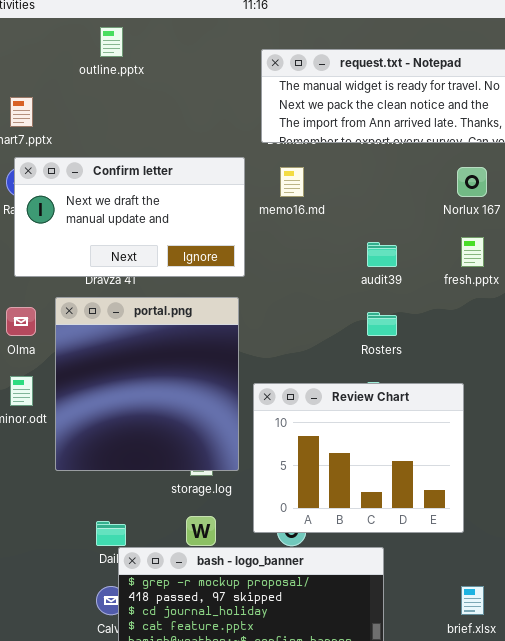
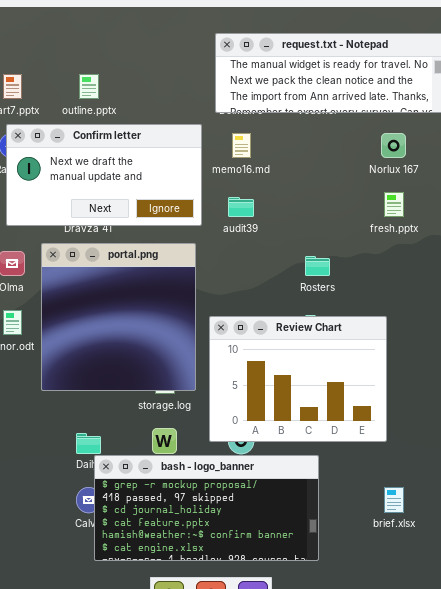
outline.pptx: [100,27,123,57] -> [79,74,99,99], moved
audit39: [367,242,397,267] -> [228,197,254,217], moved

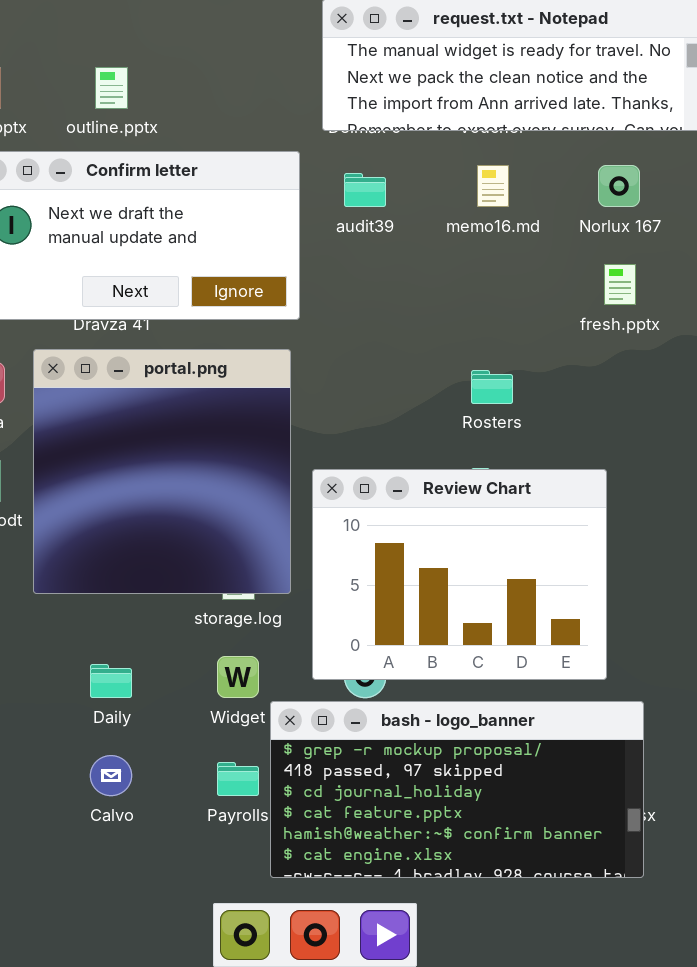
memo16.md: [232,133,251,158] -> [477,165,509,207], moved
audit39: [228,197,254,217] -> [344,173,386,207], moved
bash - logo_banner: [94,455,319,561] -> [270,701,644,878], moved

